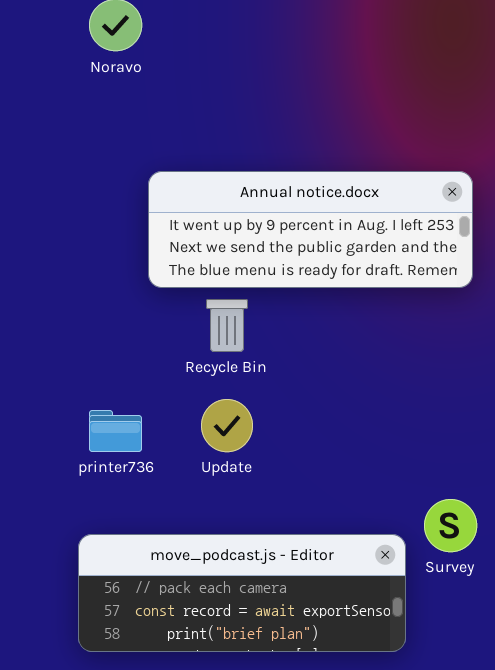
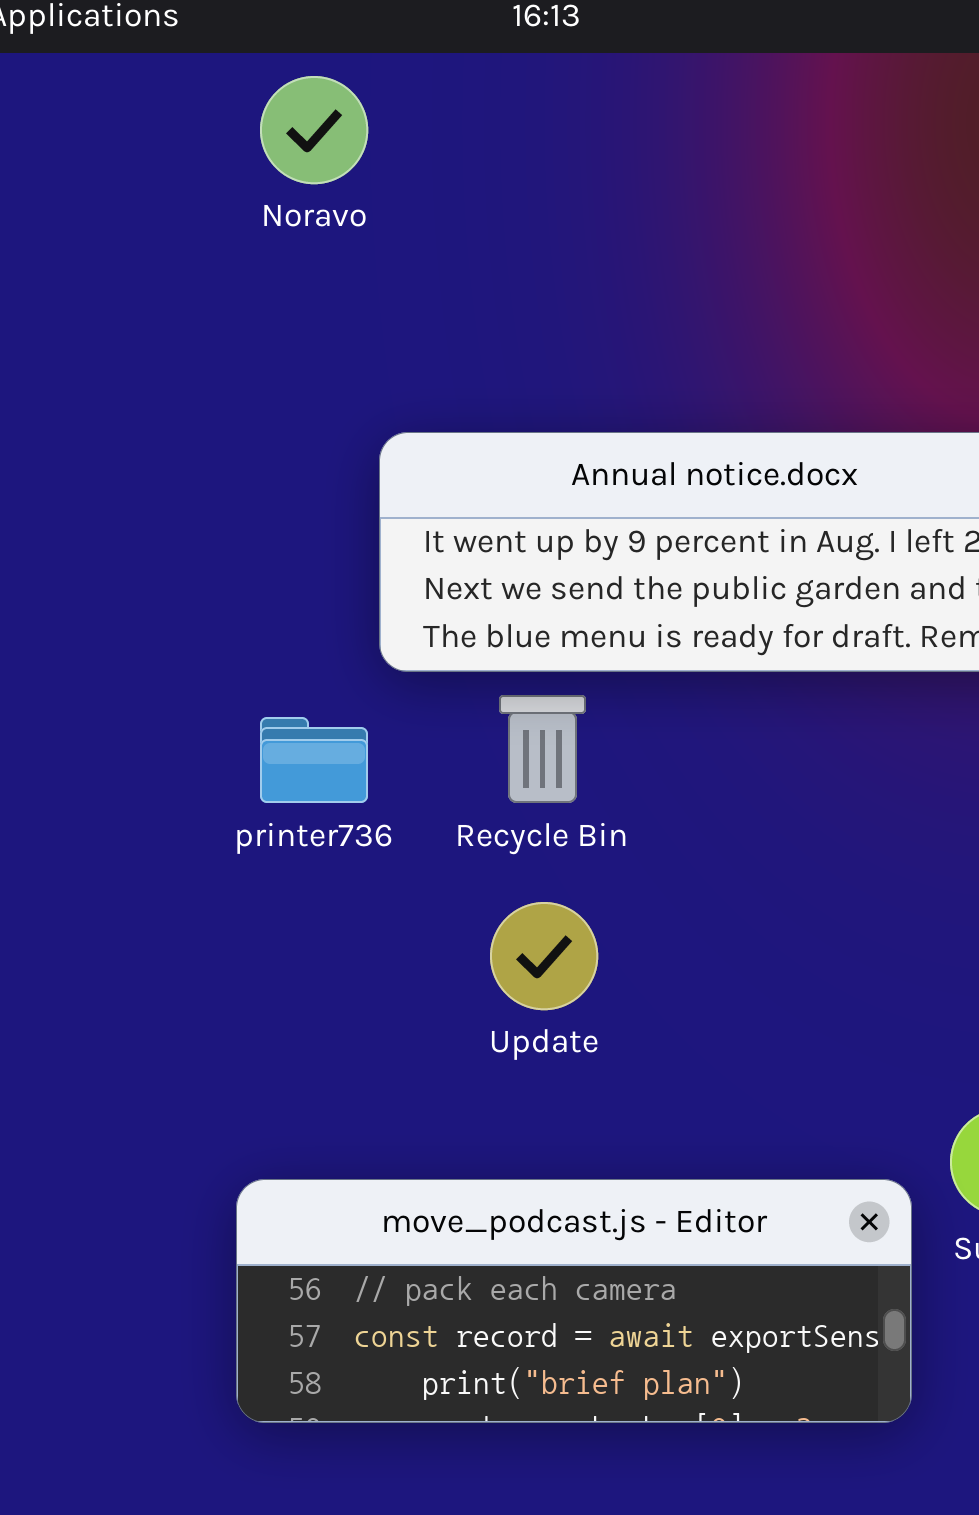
printer736: [89,410,142,452] -> [260,717,368,803], moved

